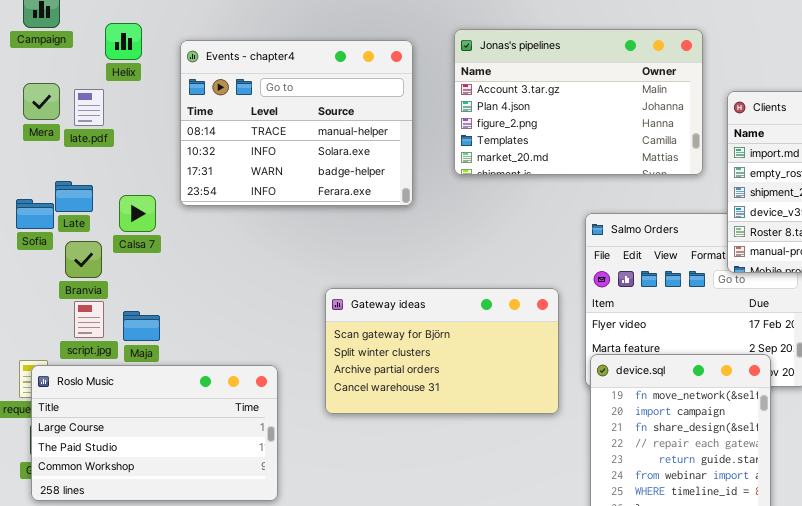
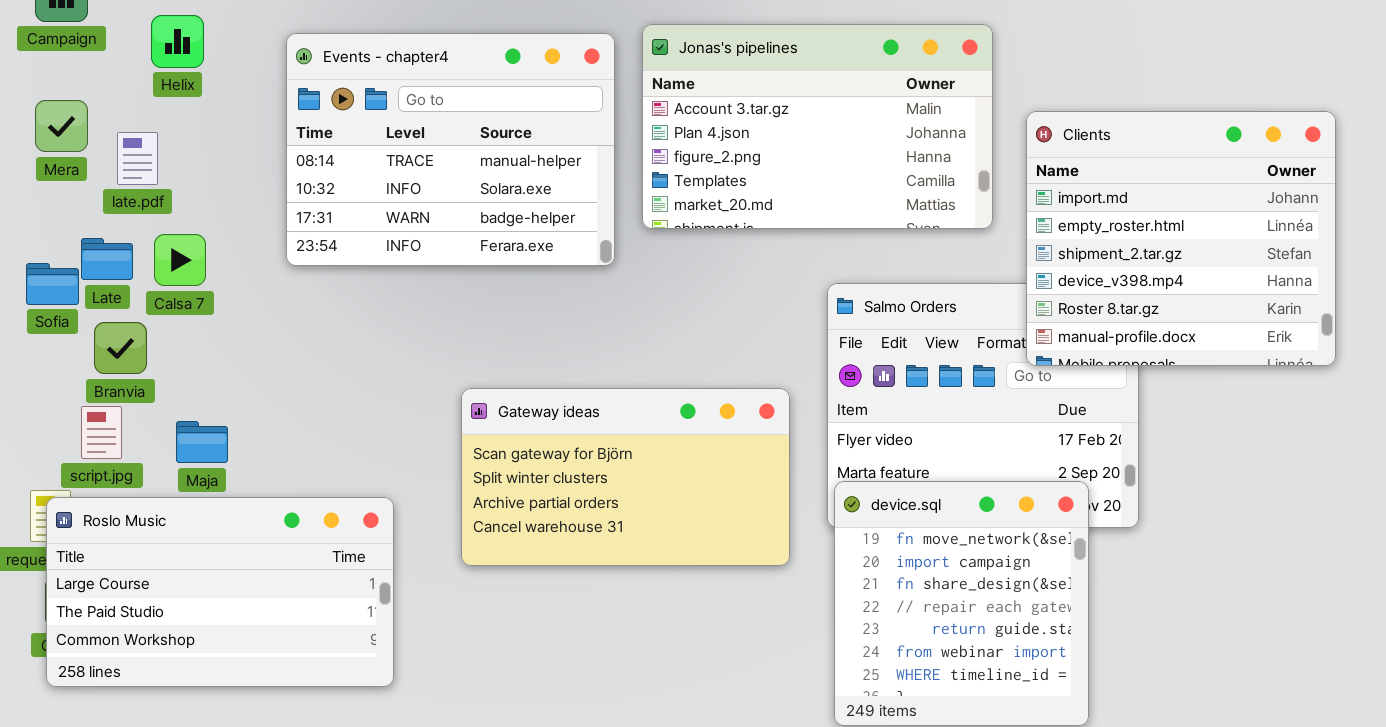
Events - chapter4: [180,40,413,206] -> [286,33,615,266], moved
late.pdf: [74,89,104,126] -> [117,132,158,185], moved
Calsa 7: [119,195,156,232] -> [154,234,206,286], moved
script.jpg: [74,301,104,338] -> [81,406,122,459], moved

